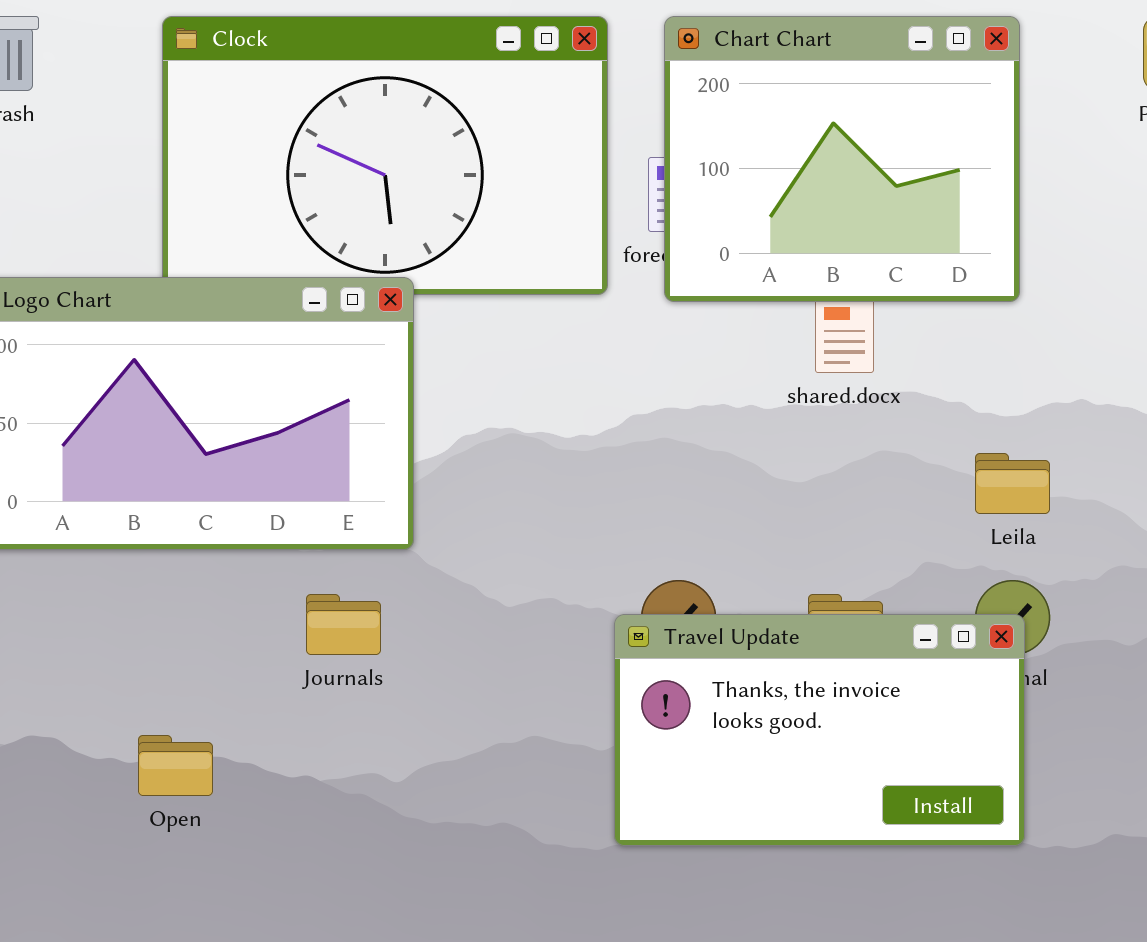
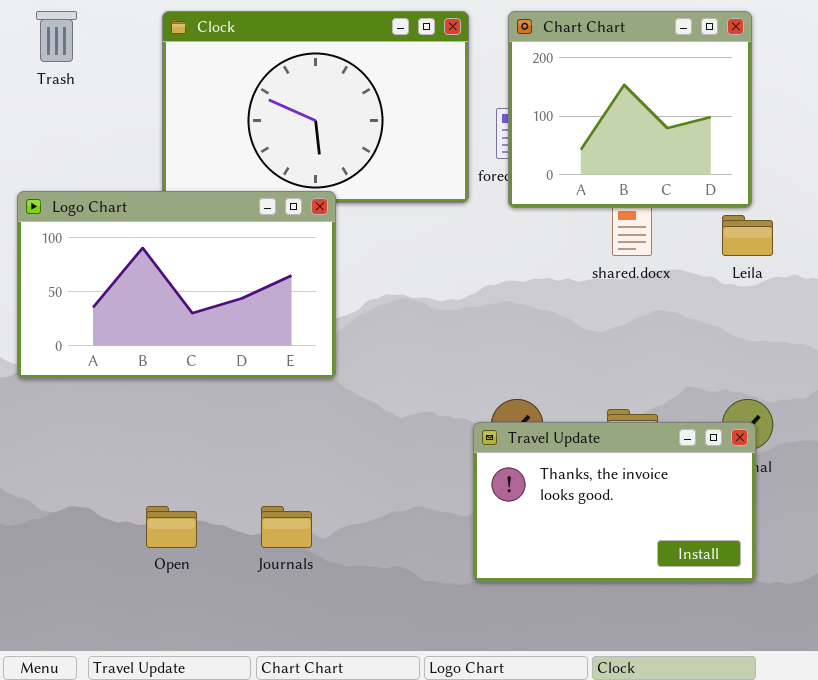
Leila: [975,453,1050,514] -> [722,215,773,256], moved
Journals: [306,594,381,655] -> [261,506,312,548], moved

